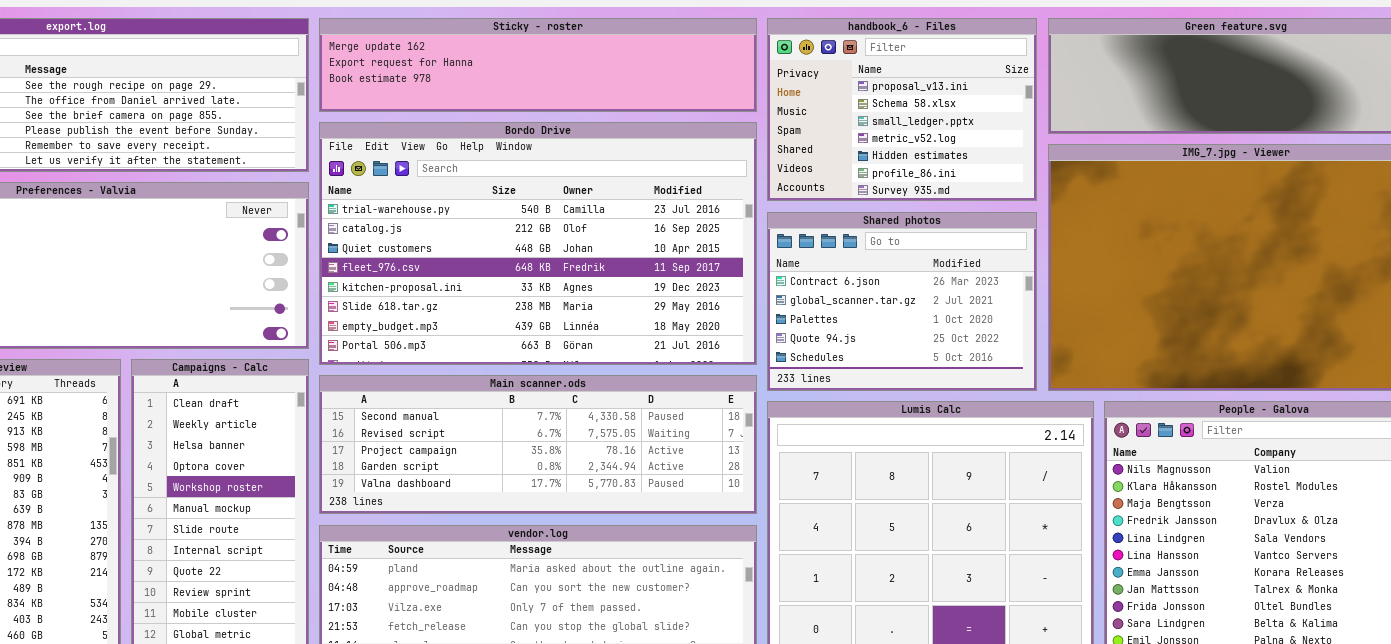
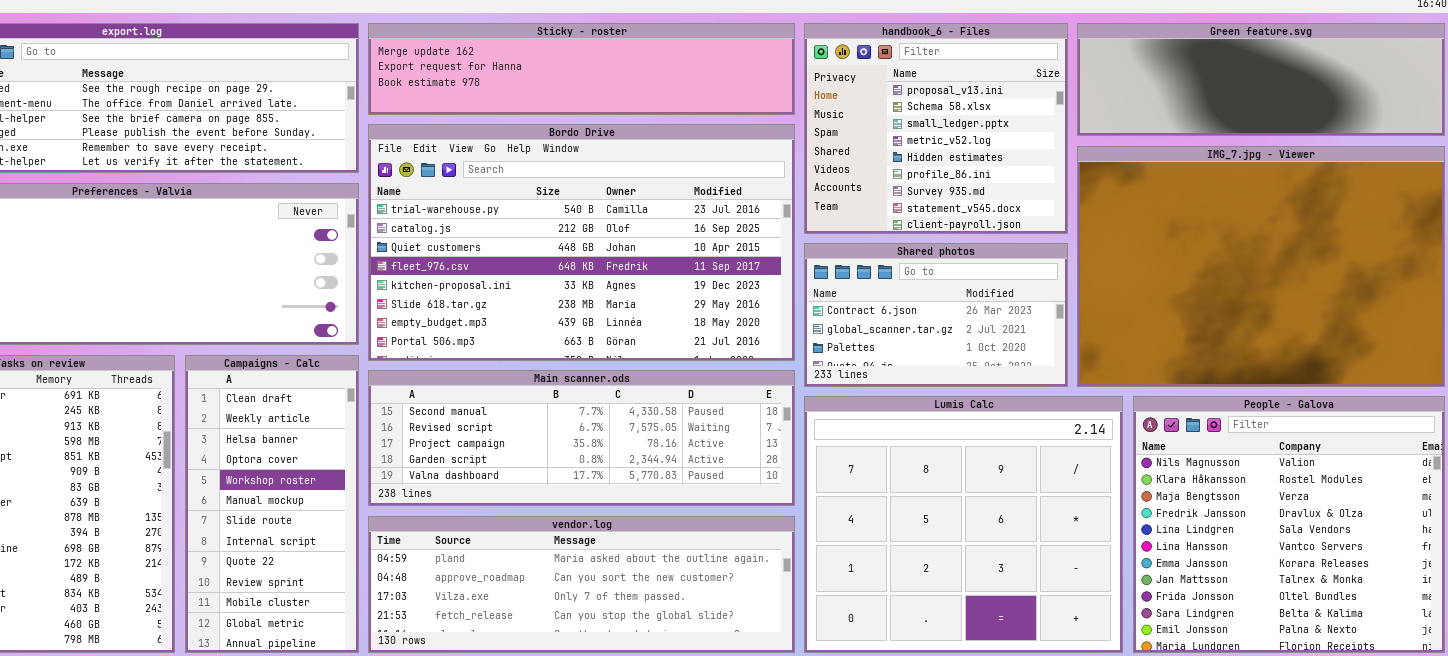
handbook_6 - Files: [767,18,1037,201] -> [804,23,1068,234], resized
Shared photos: [767,212,1037,391] -> [804,243,1068,387], resized

